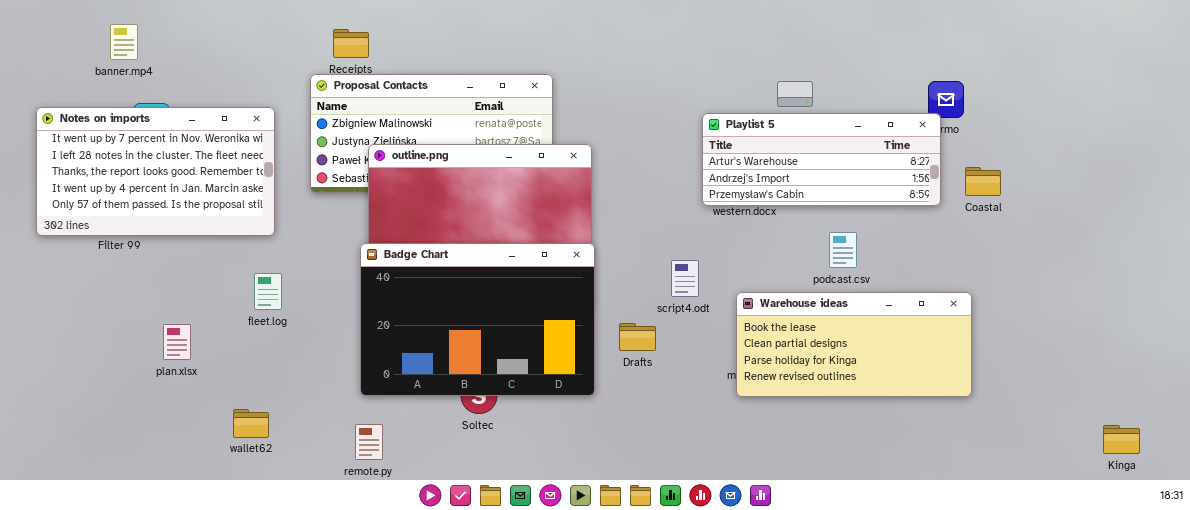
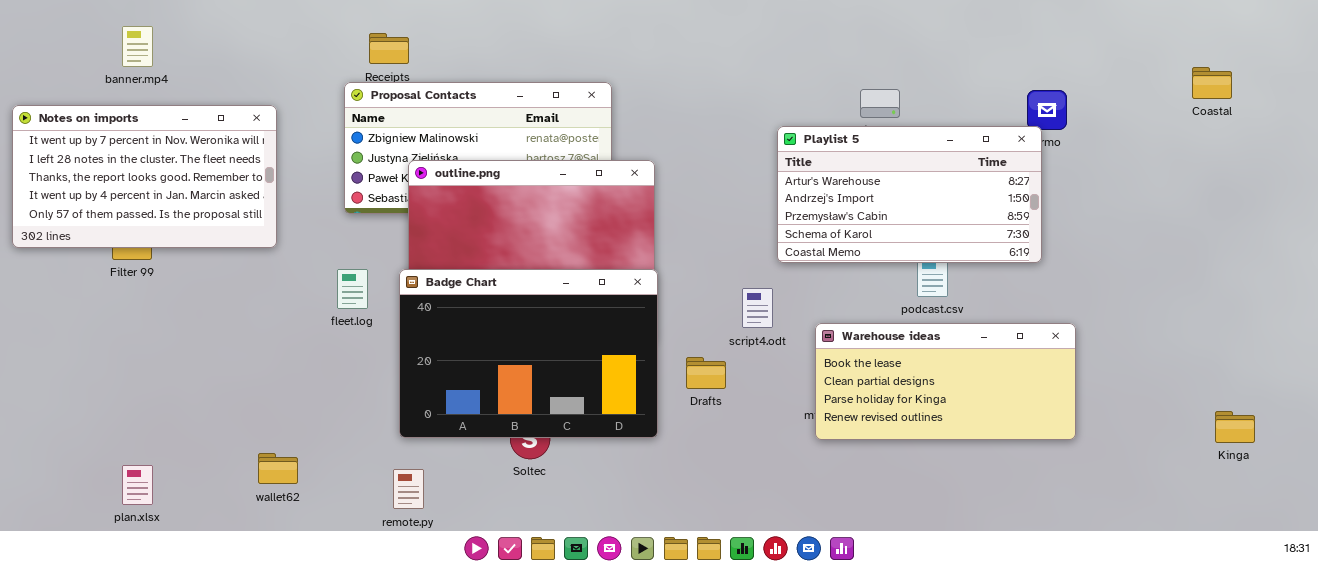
Notes on imports: [36,107,275,236] -> [12,105,277,248], moved
Playlist 5: [702,113,941,206] -> [777,126,1042,263], resized
Coastal: [965,167,1001,196] -> [1192,67,1232,99], moved
fleet.log: [254,273,282,310] -> [337,269,368,309], moved
plan.xlsx: [163,324,191,360] -> [122,465,153,505], moved
Kinga: [1103,425,1140,454] -> [1215,411,1255,443], moved

